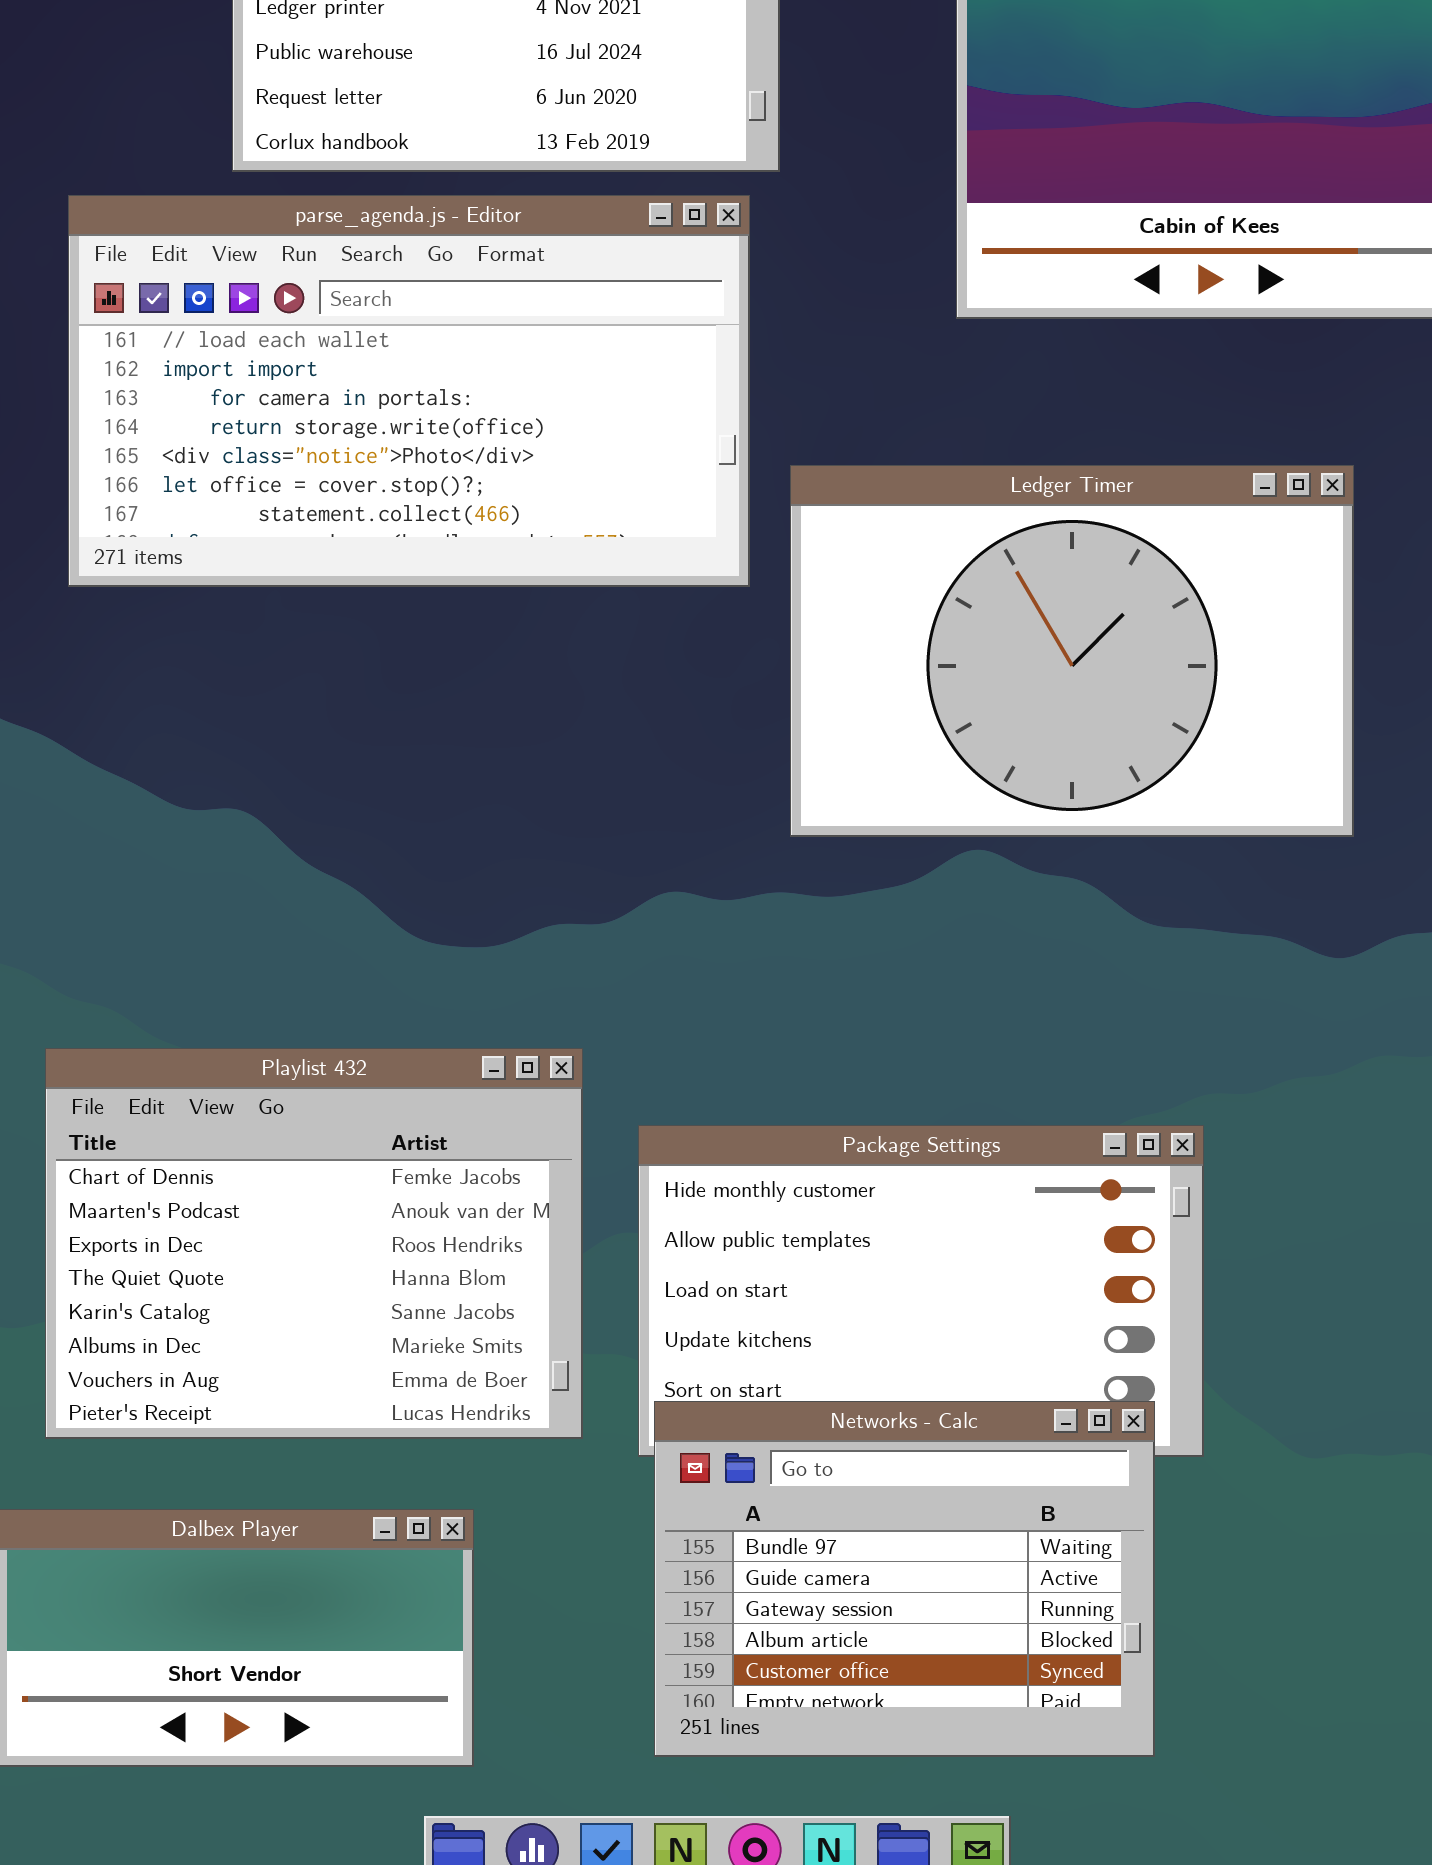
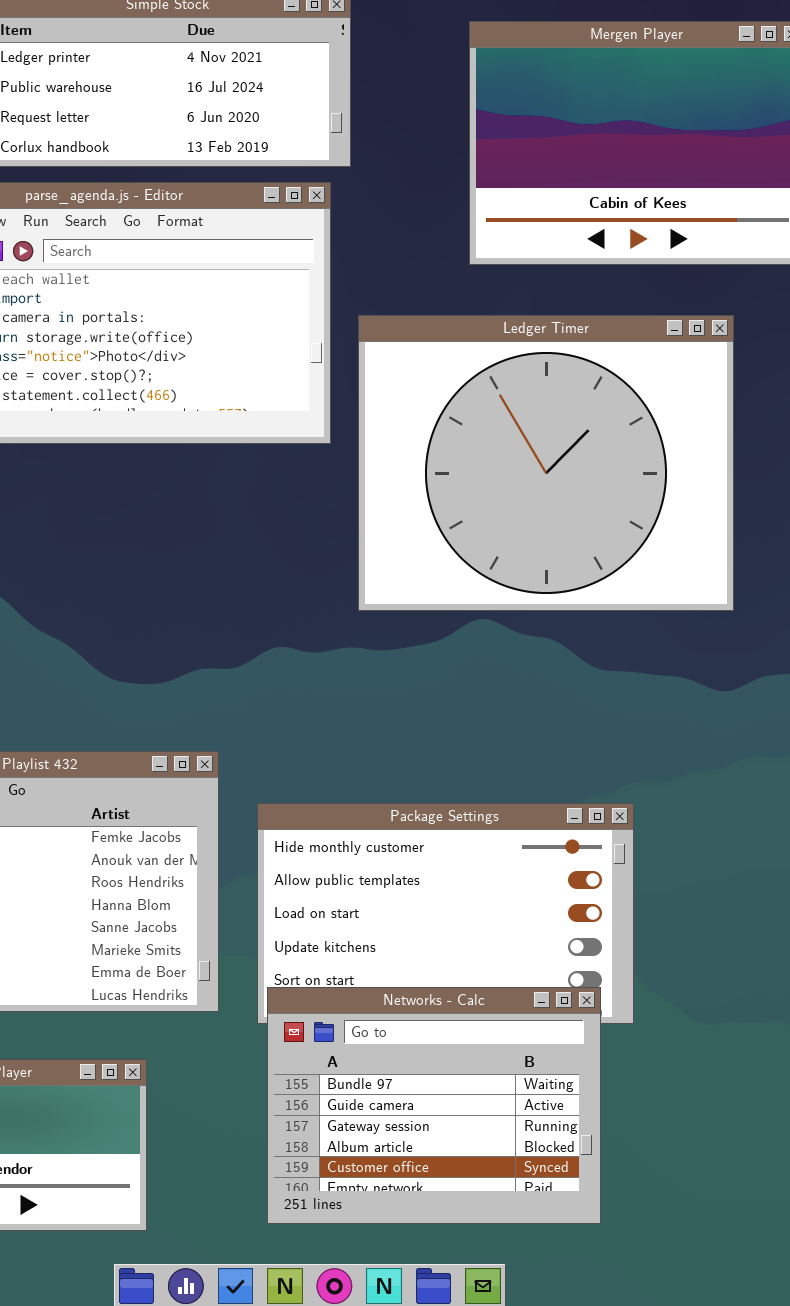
Ledger Timer: [790,465,1354,837] -> [358,315,734,611], resized

